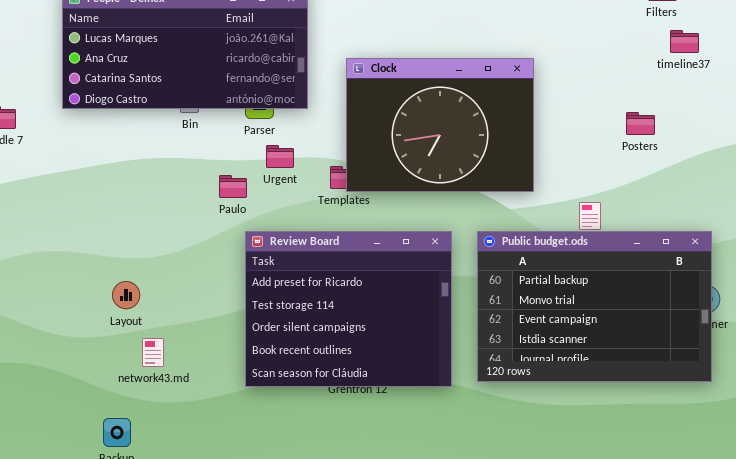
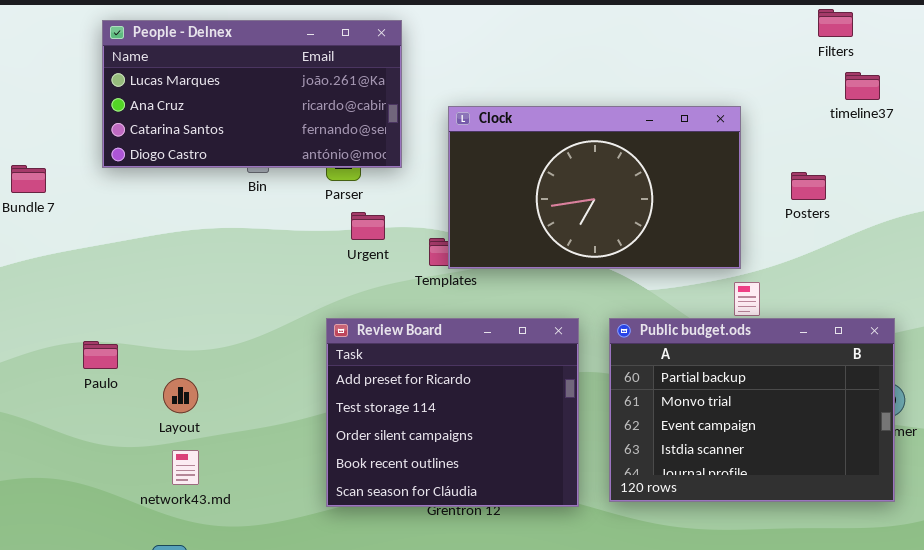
Clock: [346,58,534,192] -> [448,106,741,269], resized
Paulo: [219,175,247,198] -> [83,341,118,369], moved
network43.md: [142,338,164,367] -> [172,450,199,485], moved

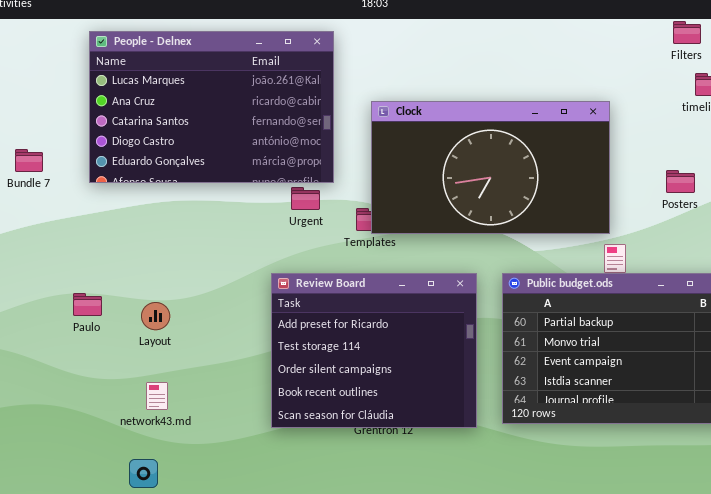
People - Delnex: [102,20,402,168] -> [89,31,334,183], resized
Posters: [791,172,826,200] -> [666,170,695,193], moved
Layout: [163,378,198,413] -> [141,302,170,330], moved

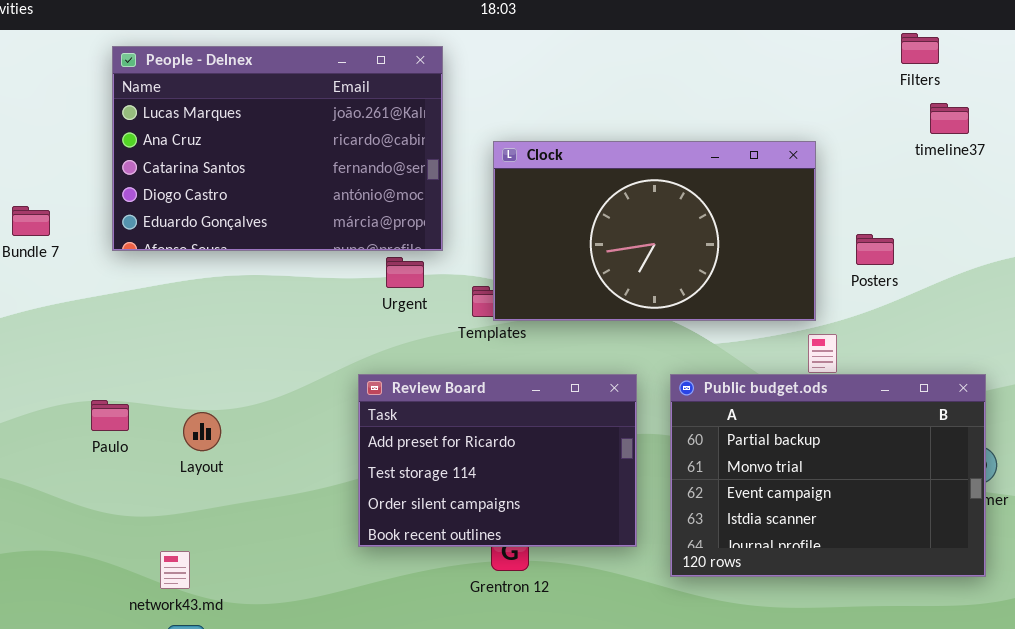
Posters: [666,170,695,193] -> [856,234,894,265], moved
Review Board: [271,273,477,428] -> [358,374,637,547], resized
network43.md: [146,382,168,410] -> [160,551,190,589], moved

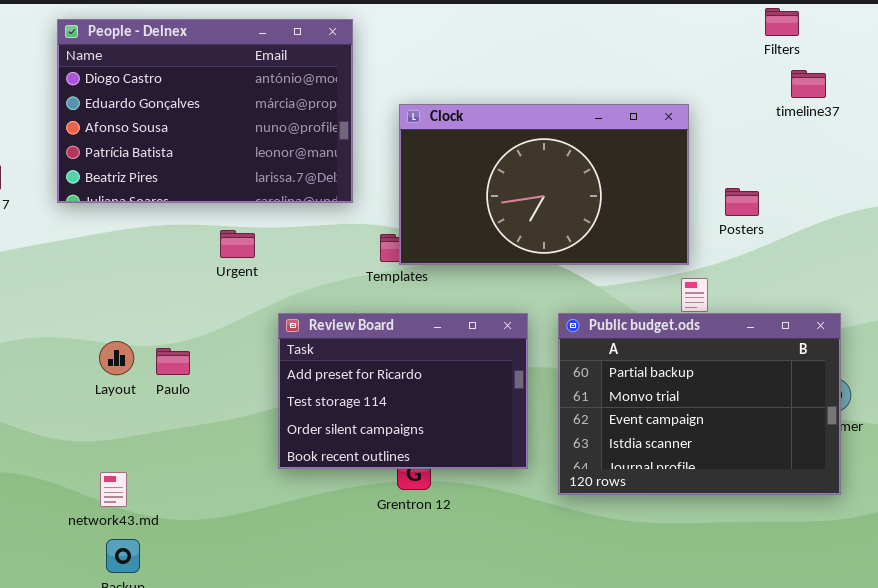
People - Delnex: [112,46,443,251] -> [57,19,353,203], scrolled down 3 rows
Urgent: [386,257,424,288] -> [220,230,255,258], moved
Paulo: [91,400,129,431] -> [156,348,190,375], moved
Layout: [183,412,221,451] -> [99,341,134,375], moved

